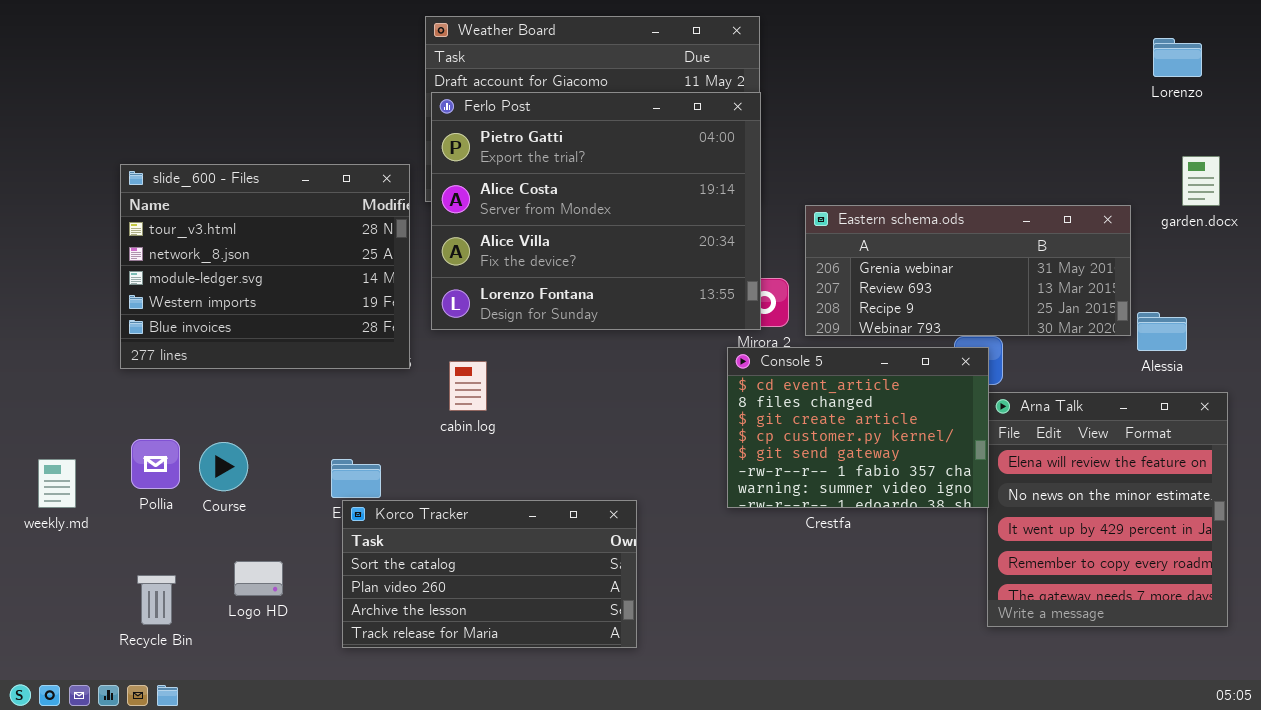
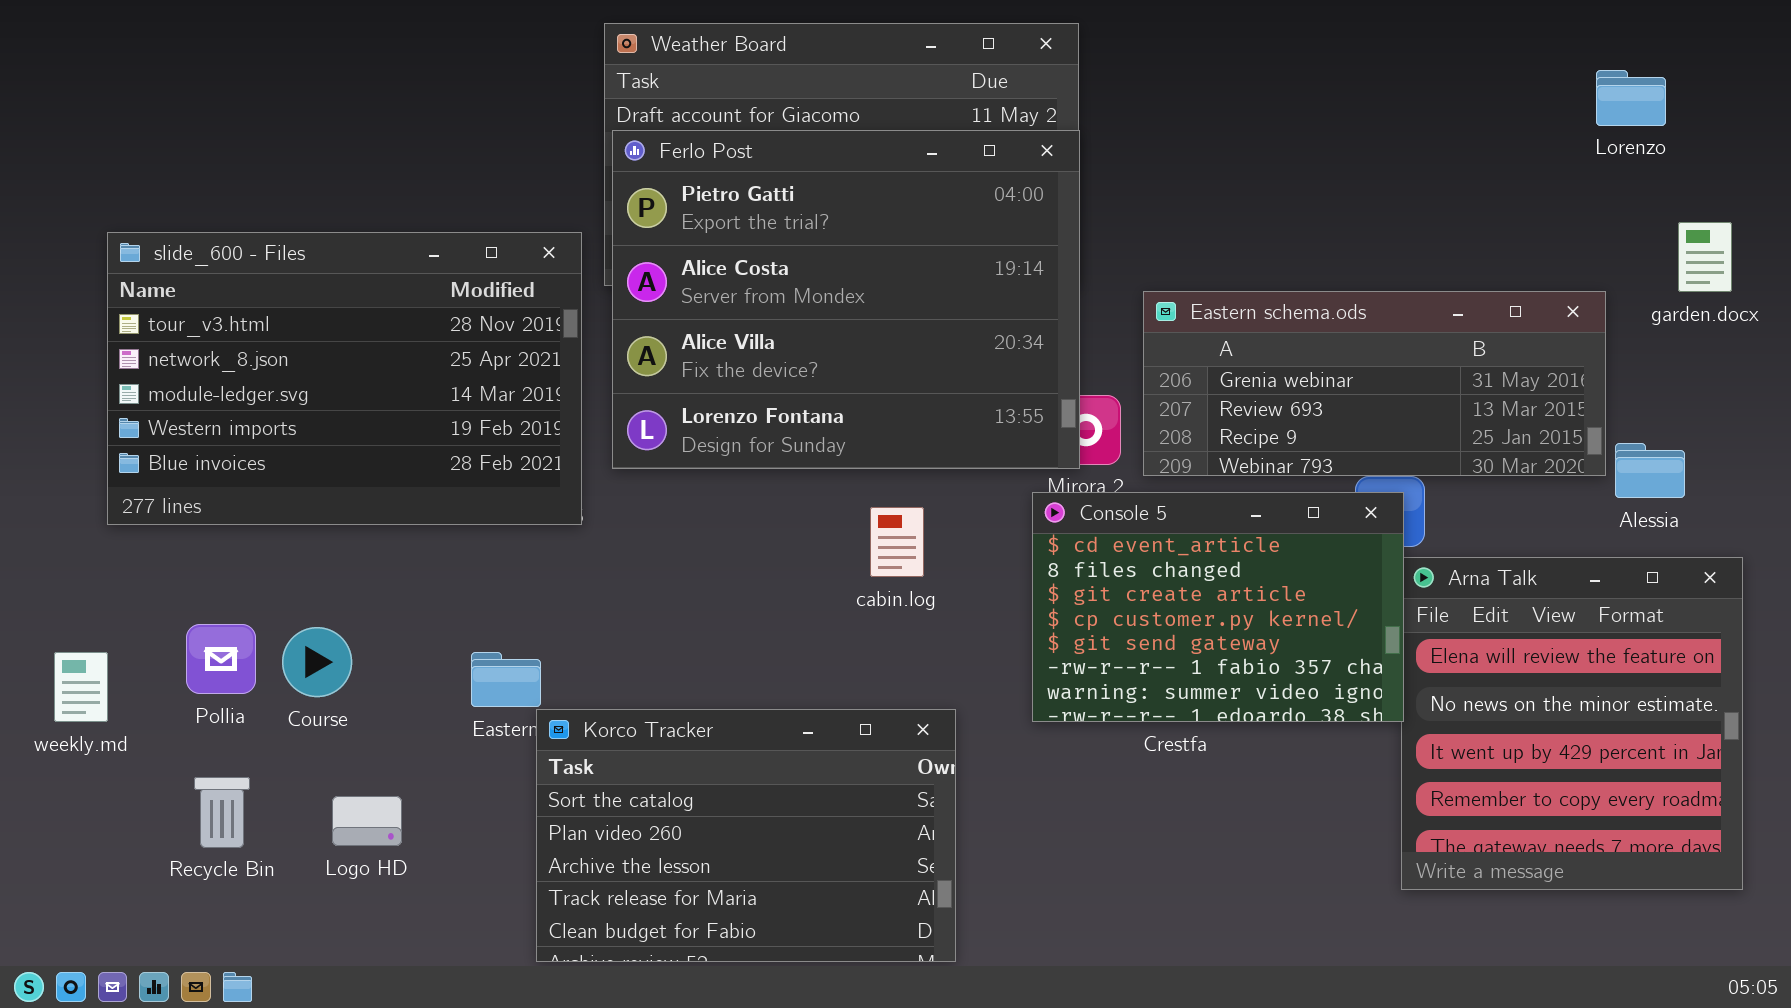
Lorenzo: [1153,38,1202,77] -> [1596,70,1666,126], moved
slide_600 - Files: [120,164,410,369] -> [107,232,582,525], resized
cabin.log: [449,361,487,411] -> [870,507,924,577], moved
Korco Tracker: [342,500,637,648] -> [536,709,956,962], moved, resized
Recycle Bin: [137,575,176,625] -> [194,777,250,848], moved

